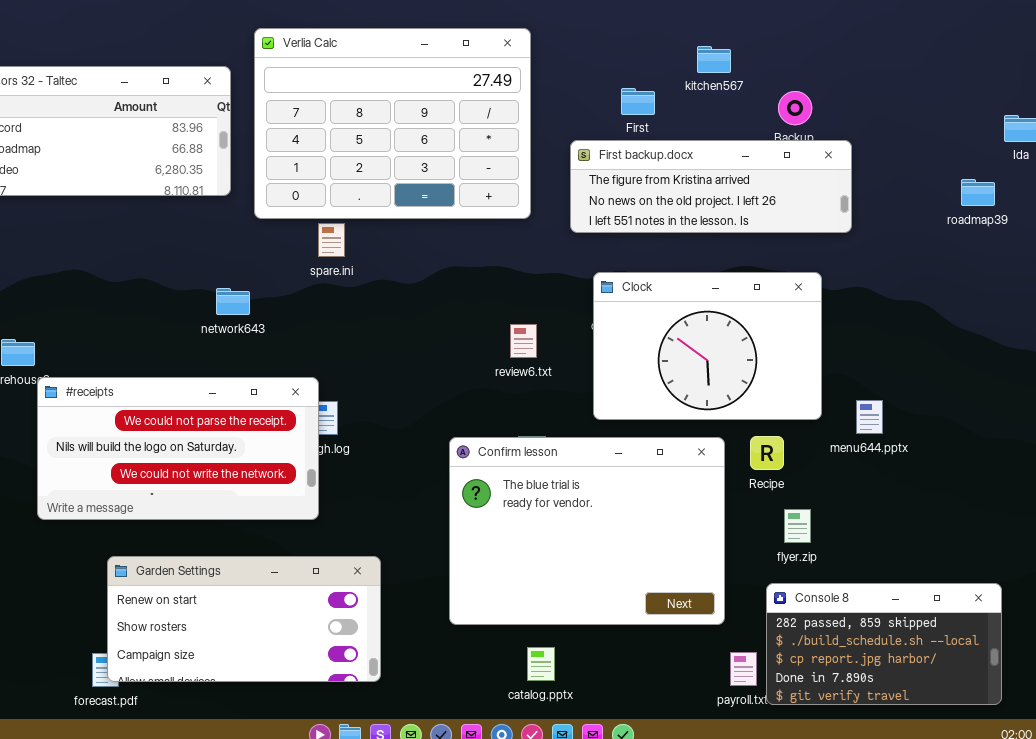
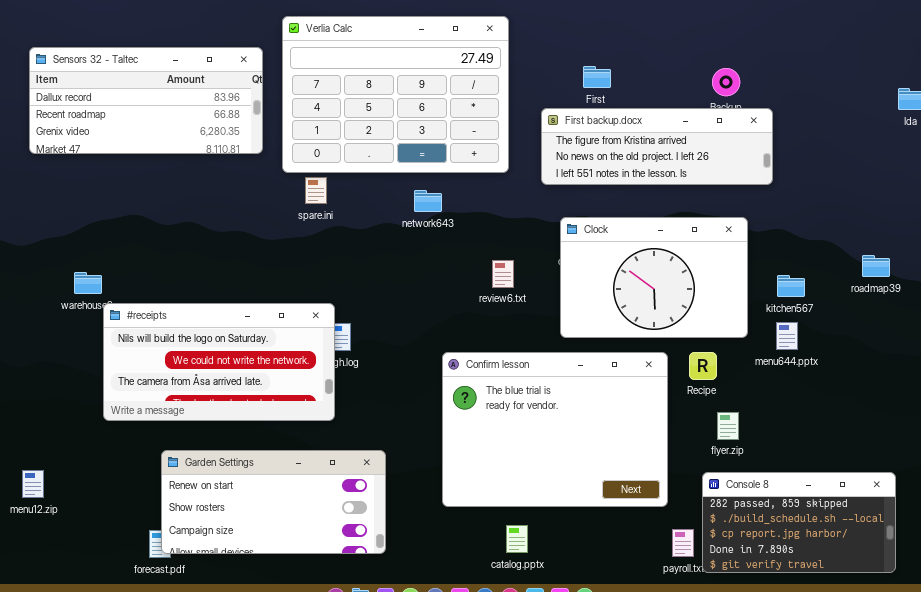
kitchen567: [697,46,731,73] -> [777,275,805,297], moved
roadmap39: [961,179,995,206] -> [862,255,890,277], moved
spare.ini: [318,223,345,257] -> [305,177,327,204], moved
network643: [216,288,250,315] -> [414,190,442,212], moved
#receipts: [37,377,319,520] -> [103,303,335,421], scrolled down 1 row

